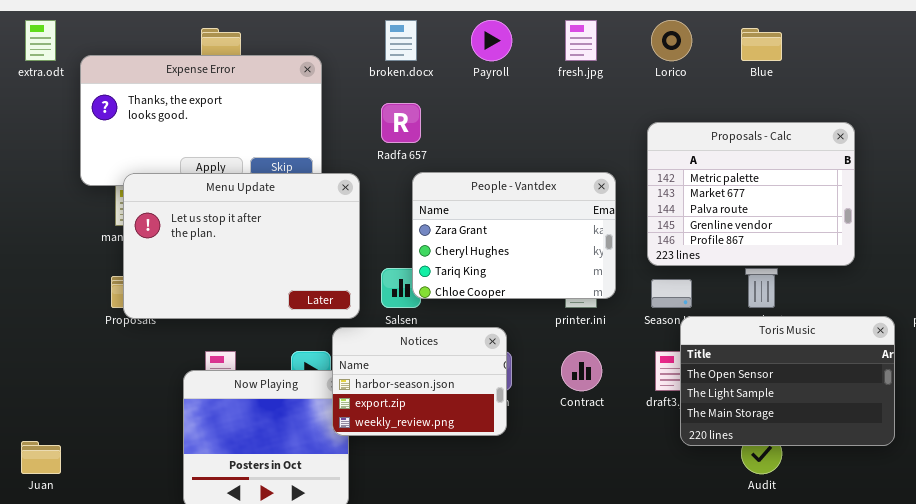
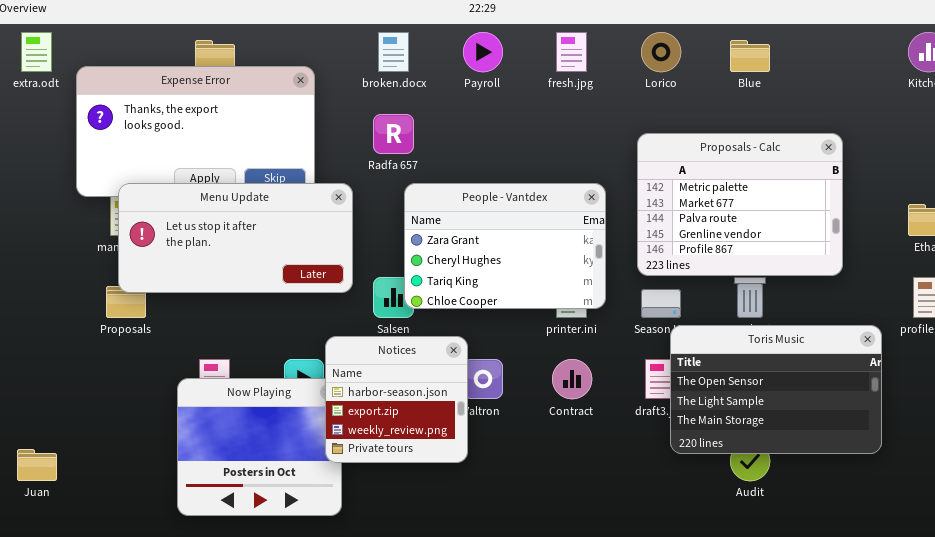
Menu Update: [123,173,360,319] -> [118,183,353,293], resized
Notices: [332,327,507,436] -> [325,336,468,463], resized

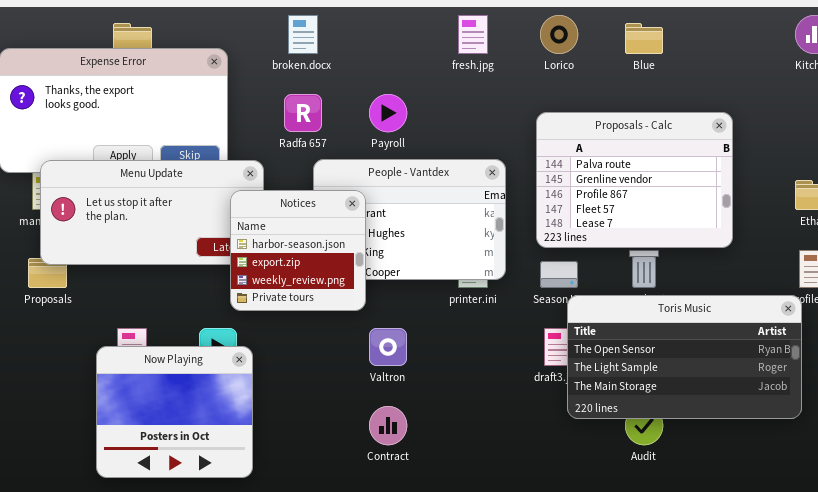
Payroll: [463,32,503,72] -> [369,94,407,132], moved
Proposals - Calc: [637,133,843,276] -> [536,112,733,248], scrolled down 2 rows
Toris Music: [670,325,882,454] -> [567,295,802,419], resized
Notices: [325,336,468,463] -> [230,190,366,311], moved
Contract: [552,359,592,399] -> [369,406,407,445], moved

